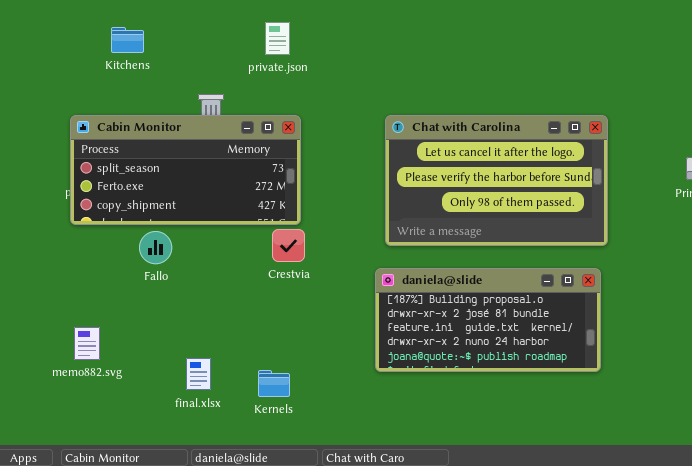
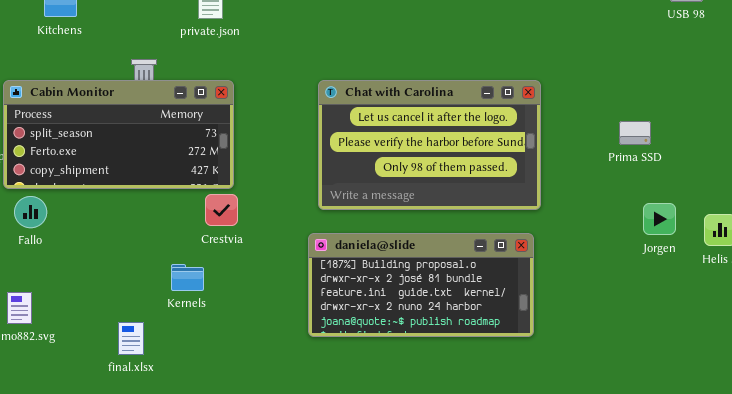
Fallo: [139,231,172,264] -> [14,196,47,228], moved
Kernels: [258,370,290,397] -> [171,264,204,291], moved

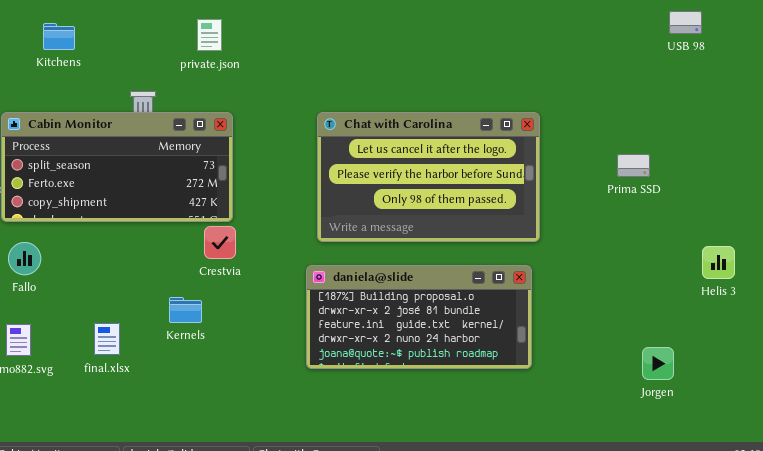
Fallo: [14,196,47,228] -> [8,242,41,275], moved
Jorgen: [643,203,676,235] -> [642,347,674,380], moved
final.xlsx: [118,322,144,355] -> [94,323,120,355], moved

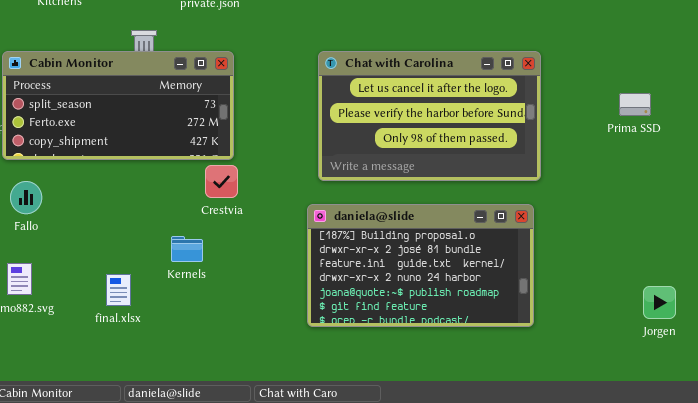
daniela@slide: [306,265,532,369] -> [307,204,534,327], resized
final.xlsx: [94,323,120,355] -> [106,274,131,306], moved

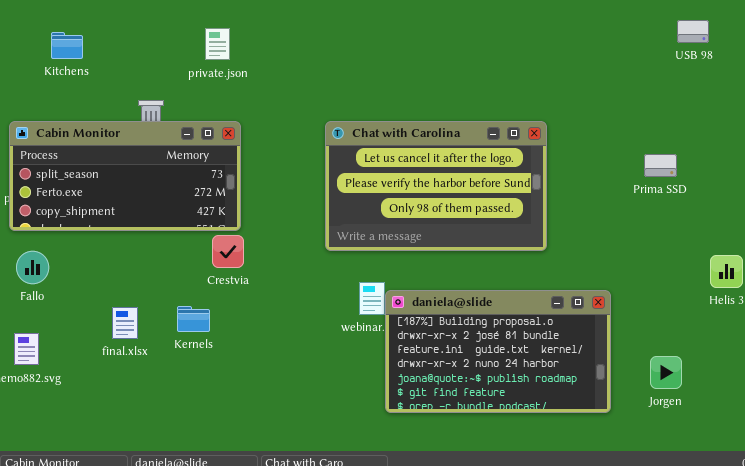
Prima SSD: [619,93,651,116] -> [644,154,677,177], moved
daniela@slide: [307,204,534,327] -> [385,290,611,413], moved
final.xlsx: [106,274,131,306] -> [112,307,138,339], moved

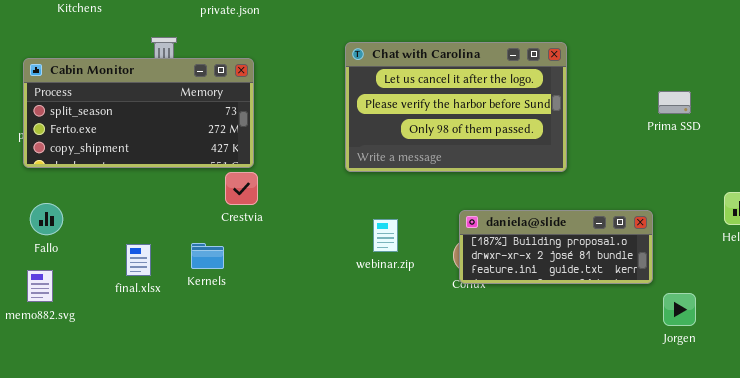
Chat with Carolina: [325,121,547,251] -> [345,42,567,172], moved
Fallo: [16,251,49,284] -> [30,203,63,235], moved
daniela@slide: [385,290,611,413] -> [459,210,653,284], moved, resized

